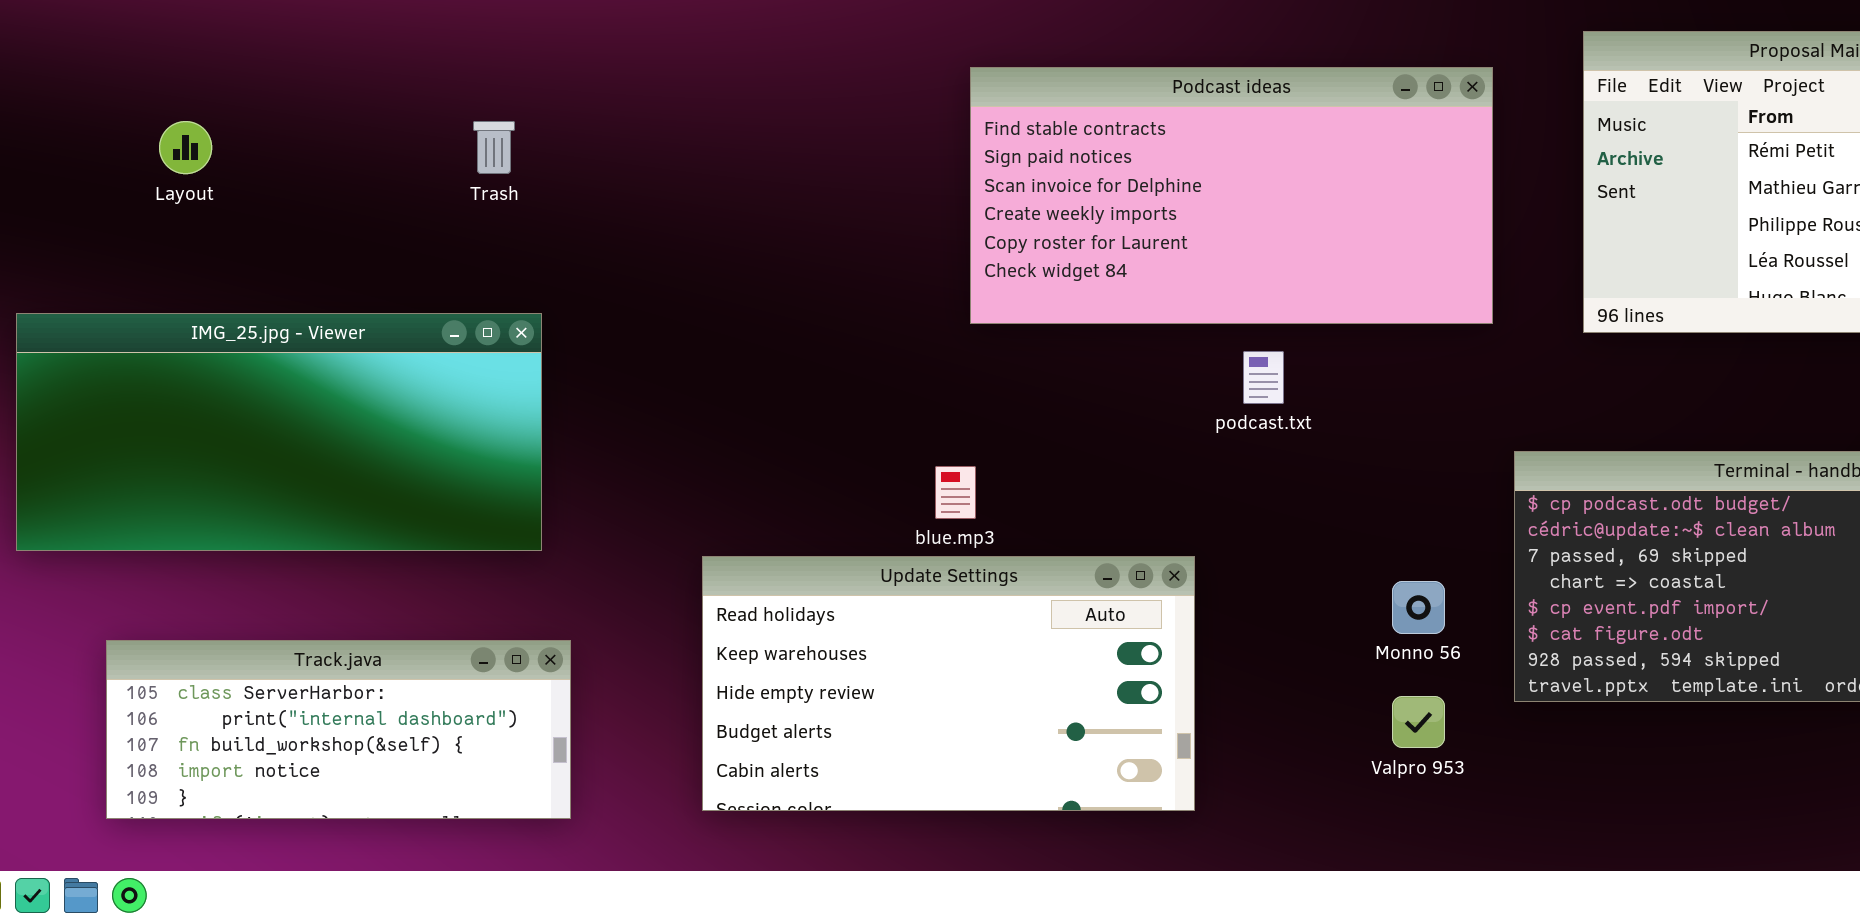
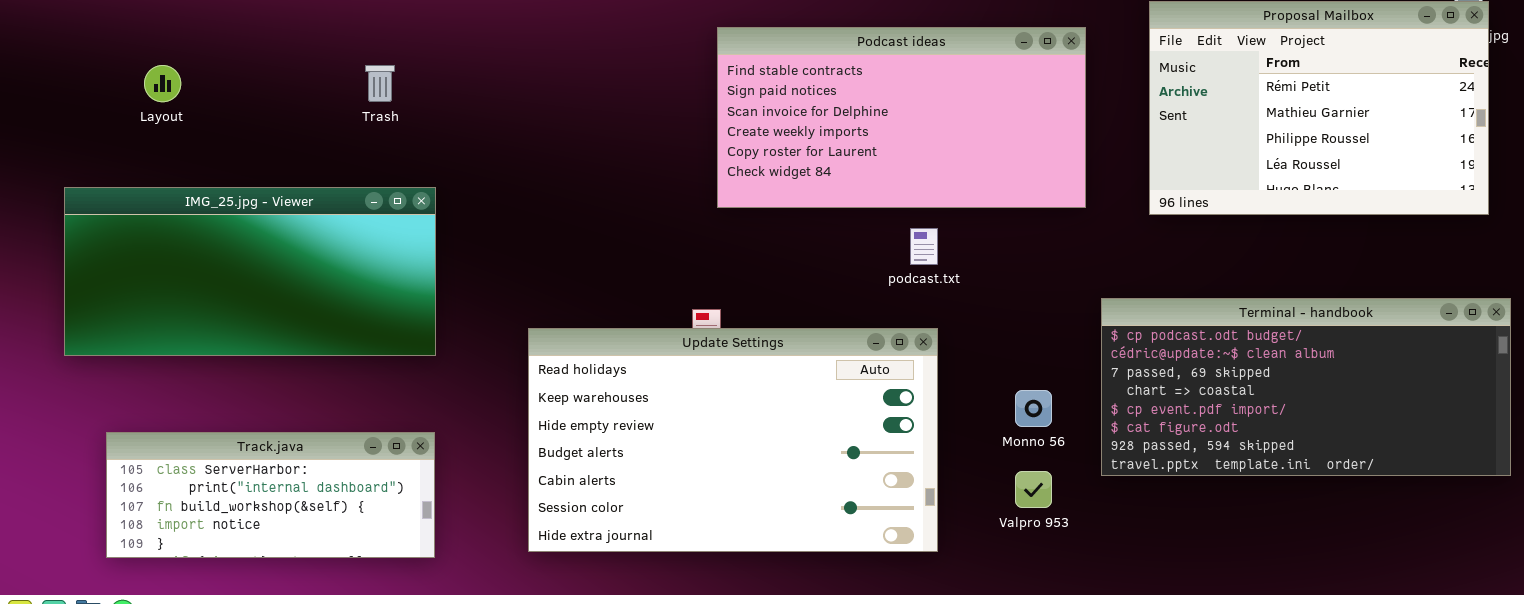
IMG_25.jpg - Viewer: [16,313,542,551] -> [64,187,436,356], moved
Update Settings: [702,556,1195,811] -> [528,328,938,552], resized

